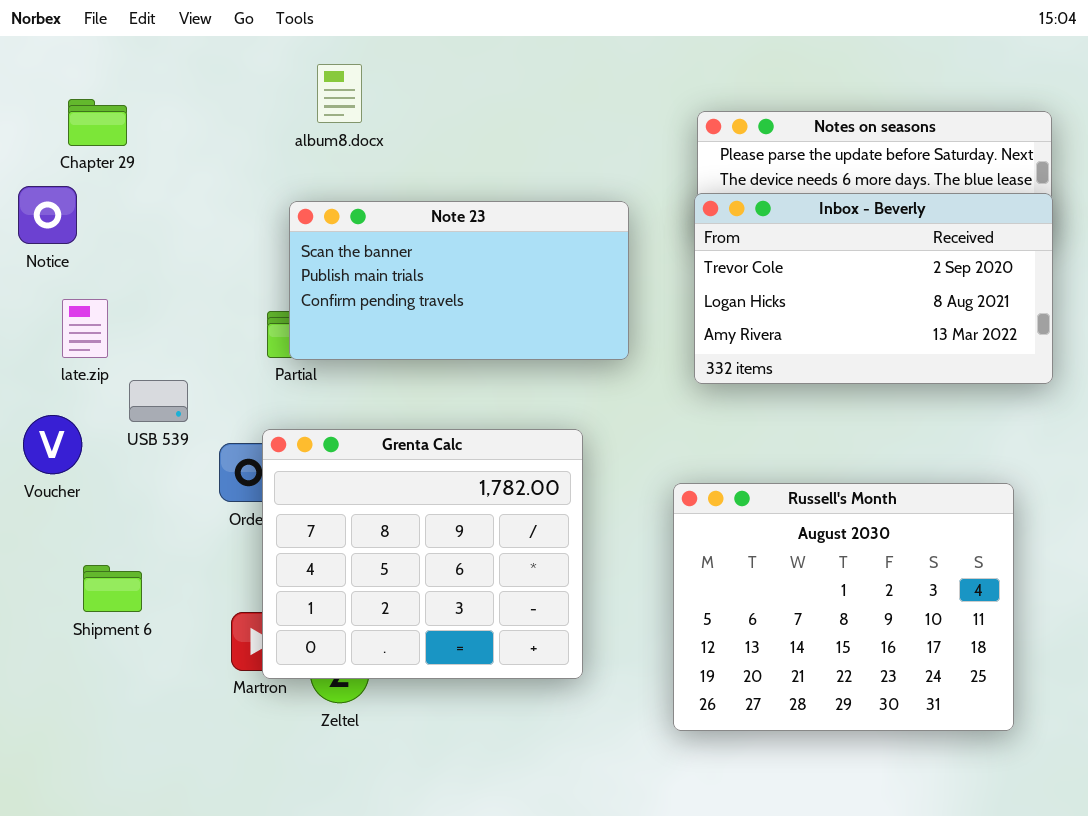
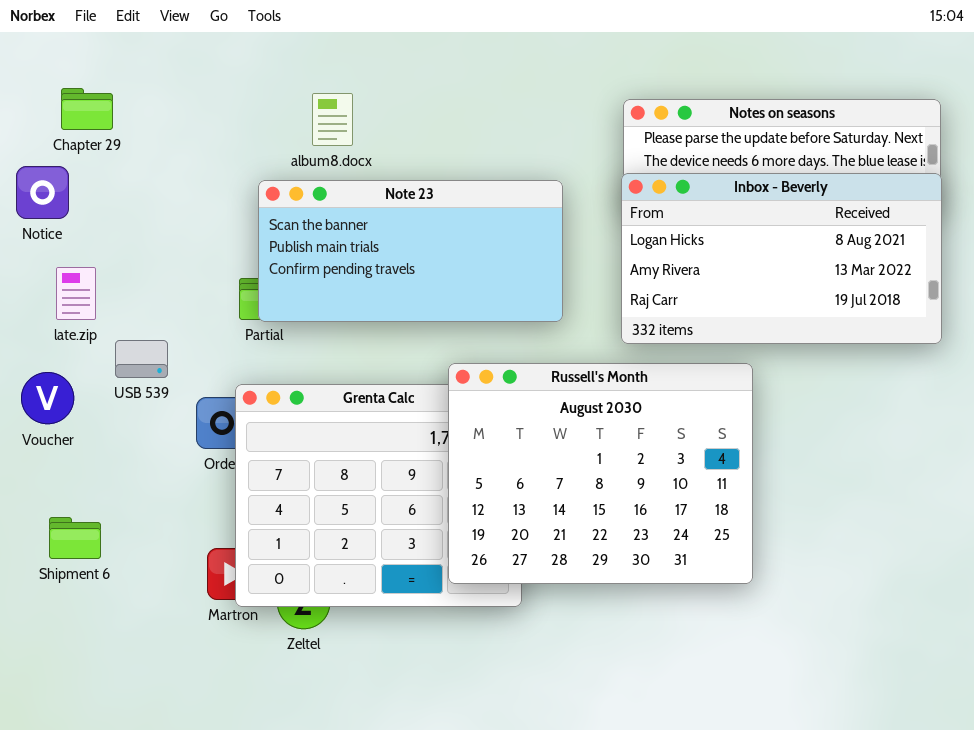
album8.docx: [317,64,362,123] -> [312,93,353,146], moved
Inbox - Beverly: [694,193,1053,384] -> [621,173,942,344], scrolled down 1 row
Russell's Month: [673,483,1014,731] -> [448,363,753,584], moved
Shipment 6: [83,565,142,612] -> [49,517,101,559], moved

